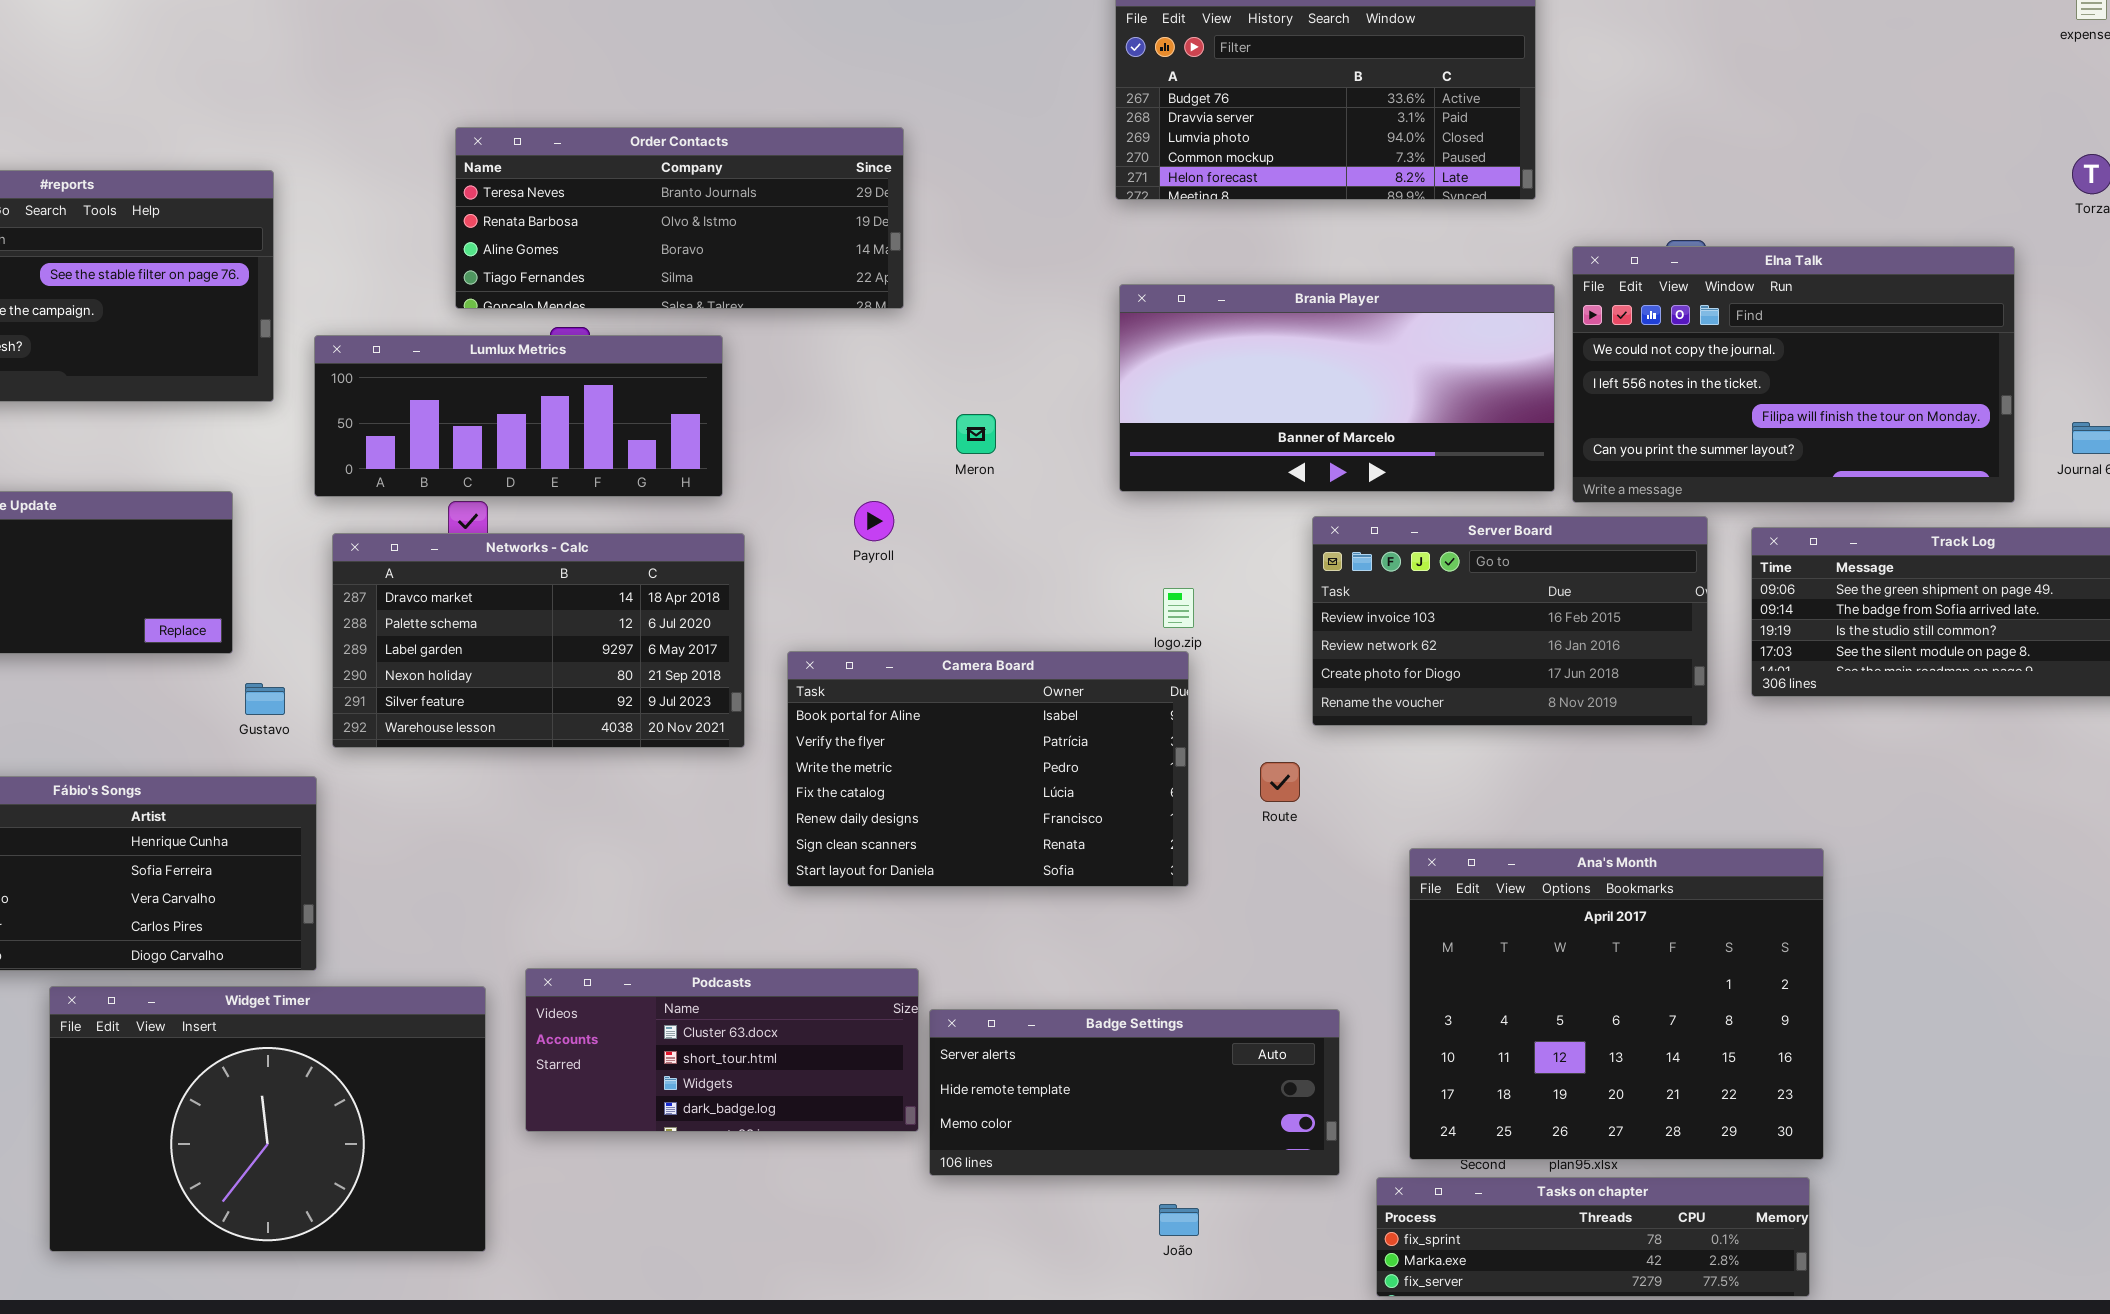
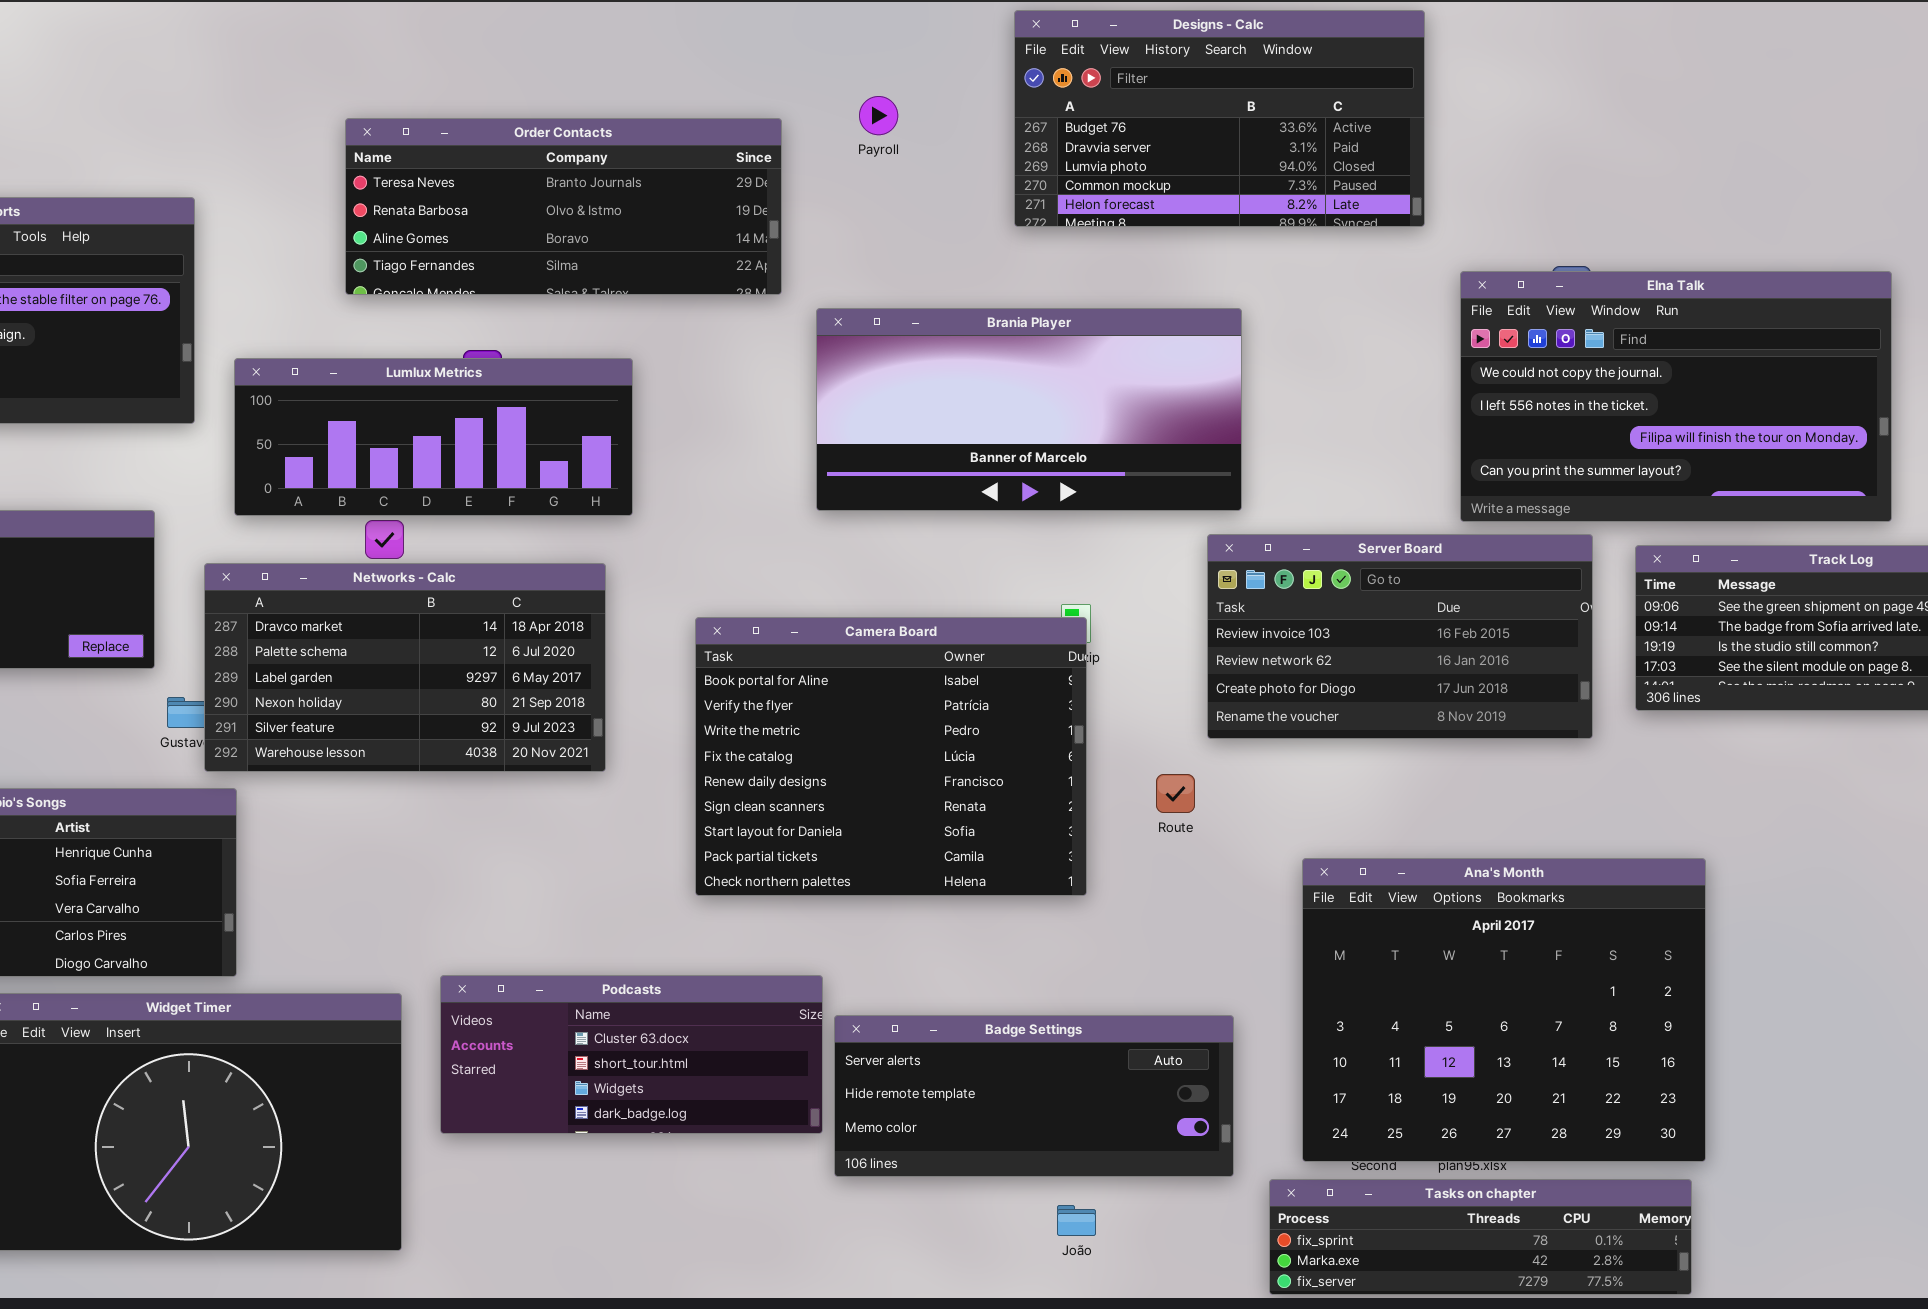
Order Contacts: [455,127,904,309] -> [345,118,782,295], moved
Brania Player: [1119,284,1555,492] -> [816,308,1242,511], moved
Payroll: [854,501,894,541] -> [859,96,898,135], moved
Networks - Calc: [332,533,745,748] -> [204,563,606,772], moved
Camera Board: [787,651,1189,887] -> [695,617,1087,896], resized

